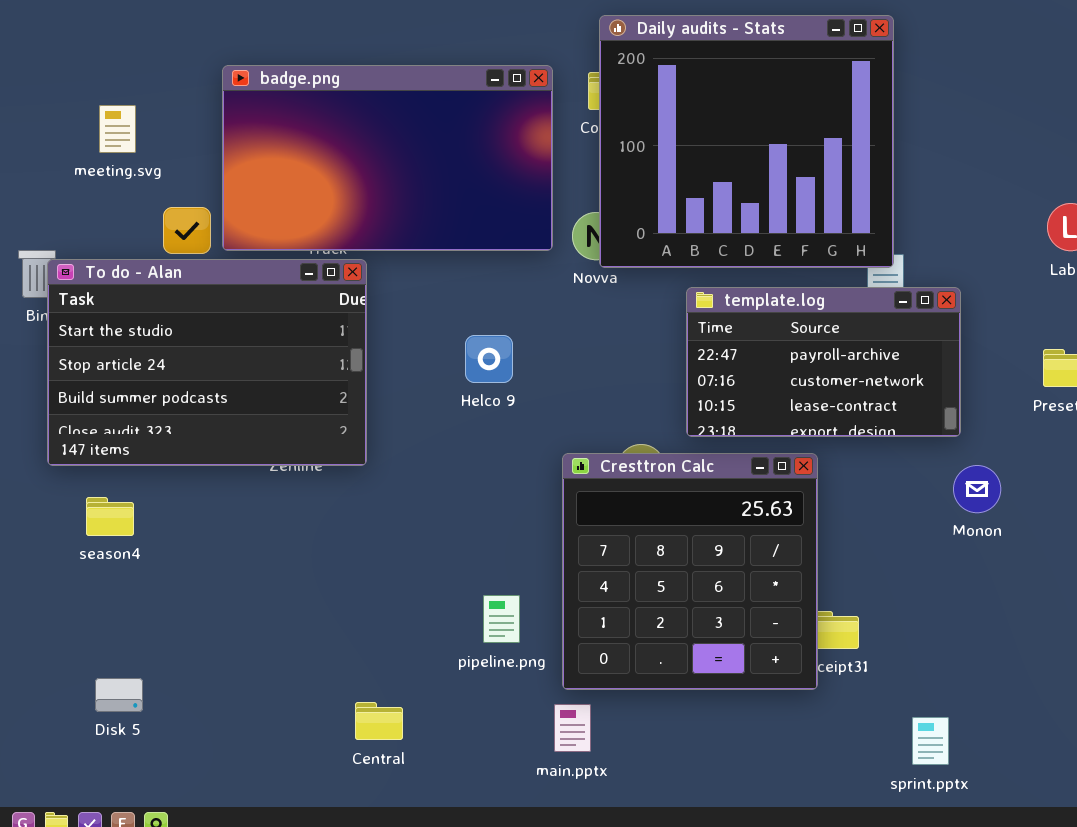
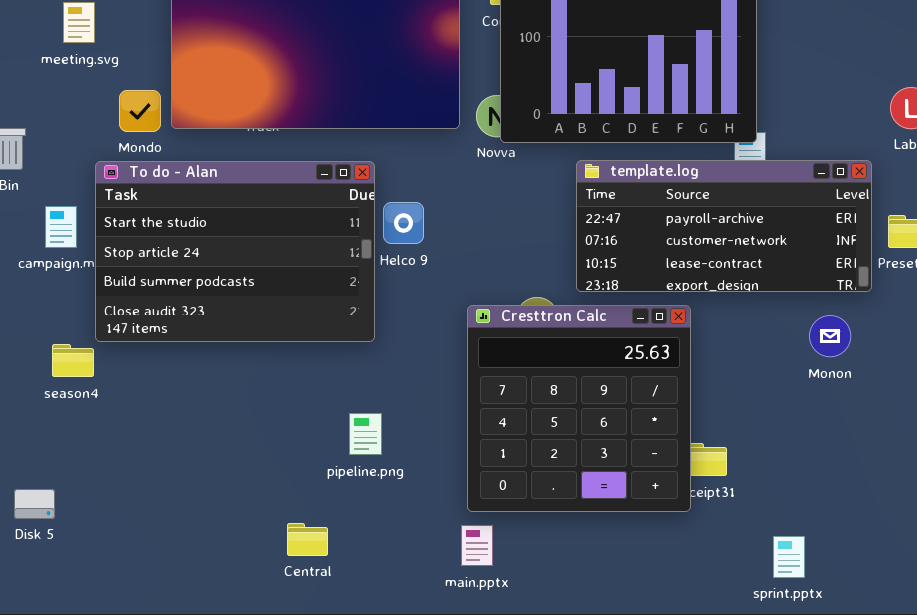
To do - Alan: [47,259,367,466] -> [95,161,375,342], moved
template.log: [686,287,961,437] -> [576,160,872,292], resized
pipeline.png: [483,595,520,643] -> [349,413,382,455], moved
Disk 5: [95,678,143,712] -> [14,489,55,519], moved

